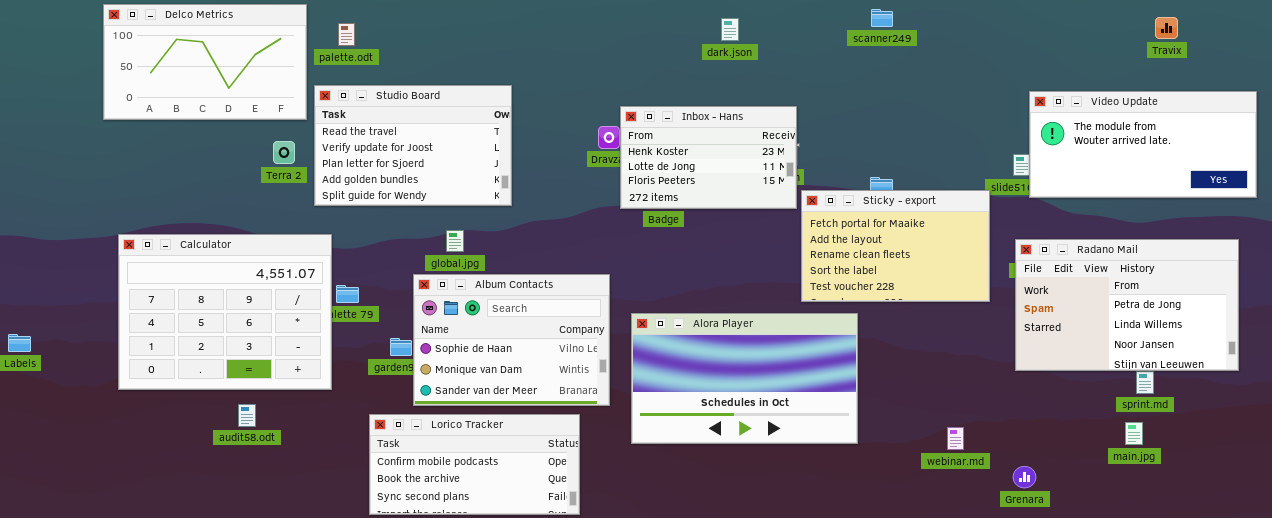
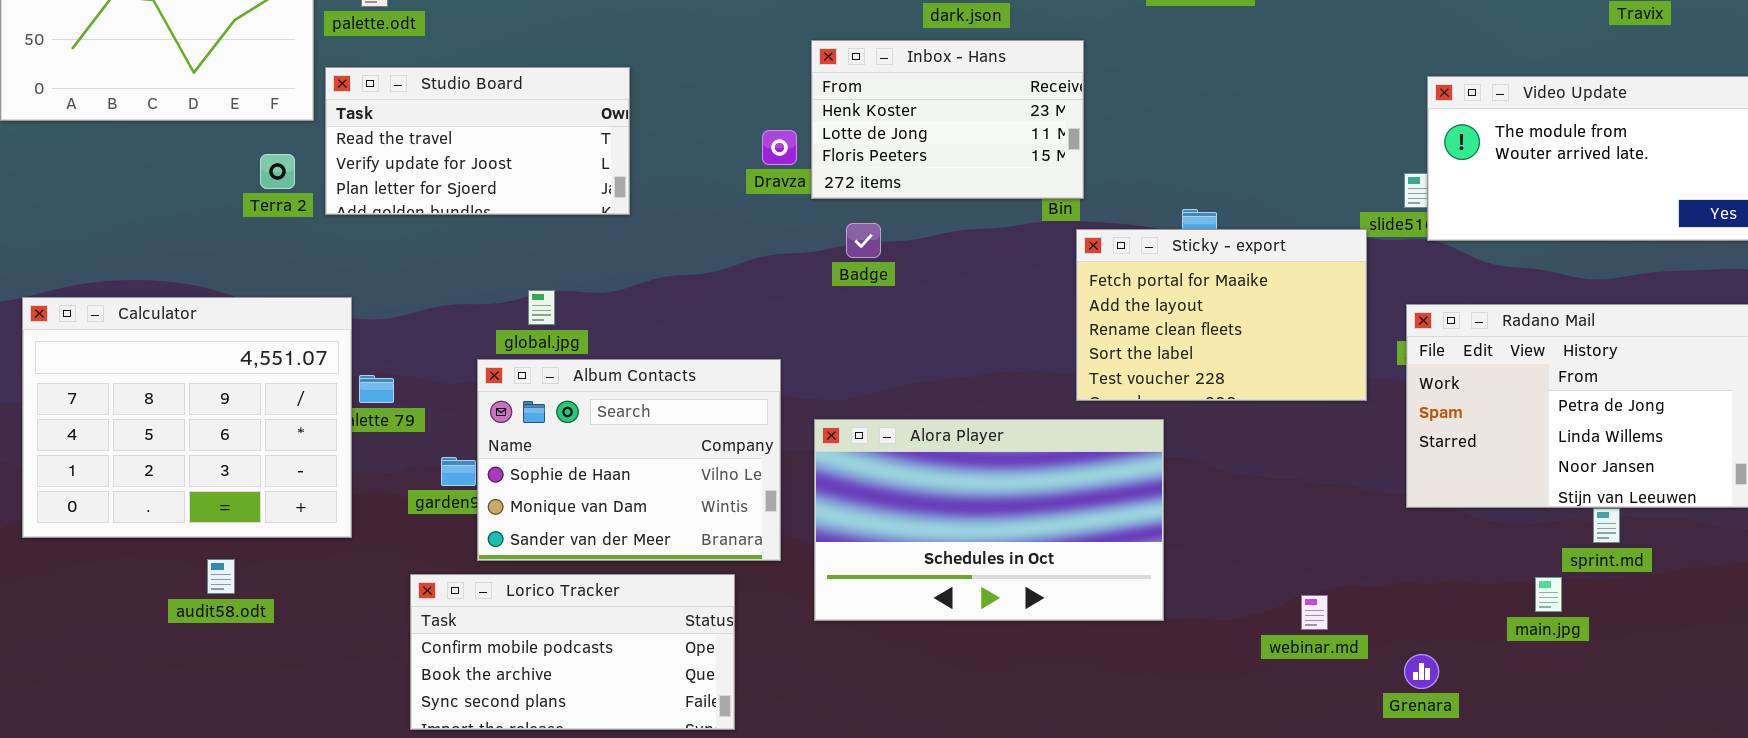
Studio Board: [314,85,512,206] -> [325,67,630,215], resized
Inbox - Hans: [620,106,797,209] -> [811,40,1084,199], moved
main.jpg: [1125,422,1143,445] -> [1535,577,1562,612], moved

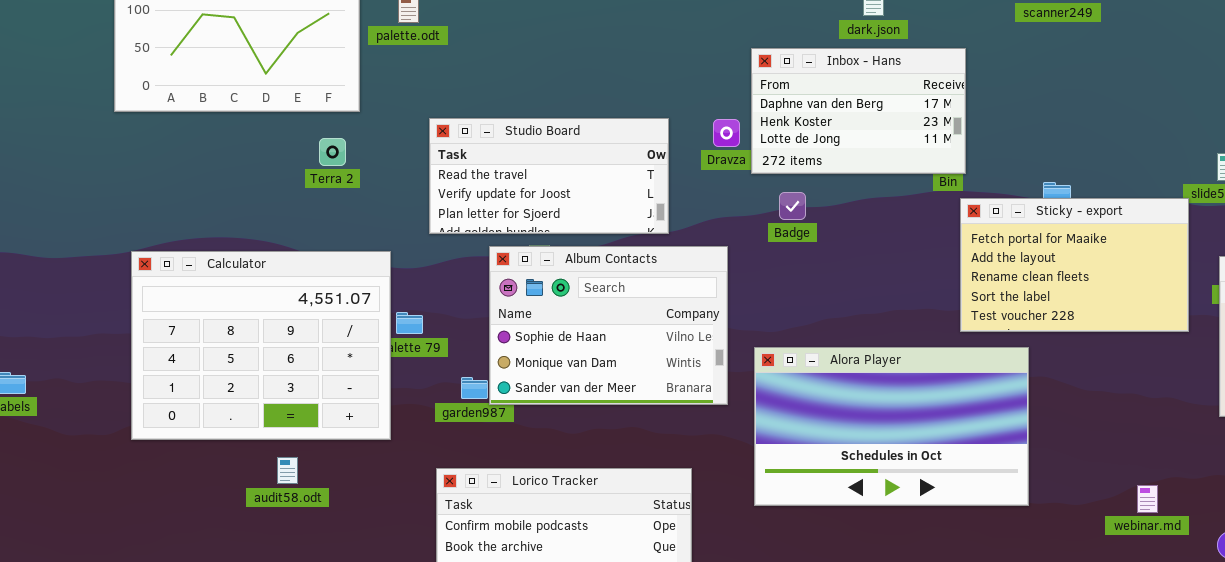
Inbox - Hans: [811,40,1084,199] -> [751,48,966,174], scrolled up 1 row
Studio Board: [325,67,630,215] -> [429,118,669,234], moved
Album Contacts: [477,359,781,561] -> [489,246,728,405], moved

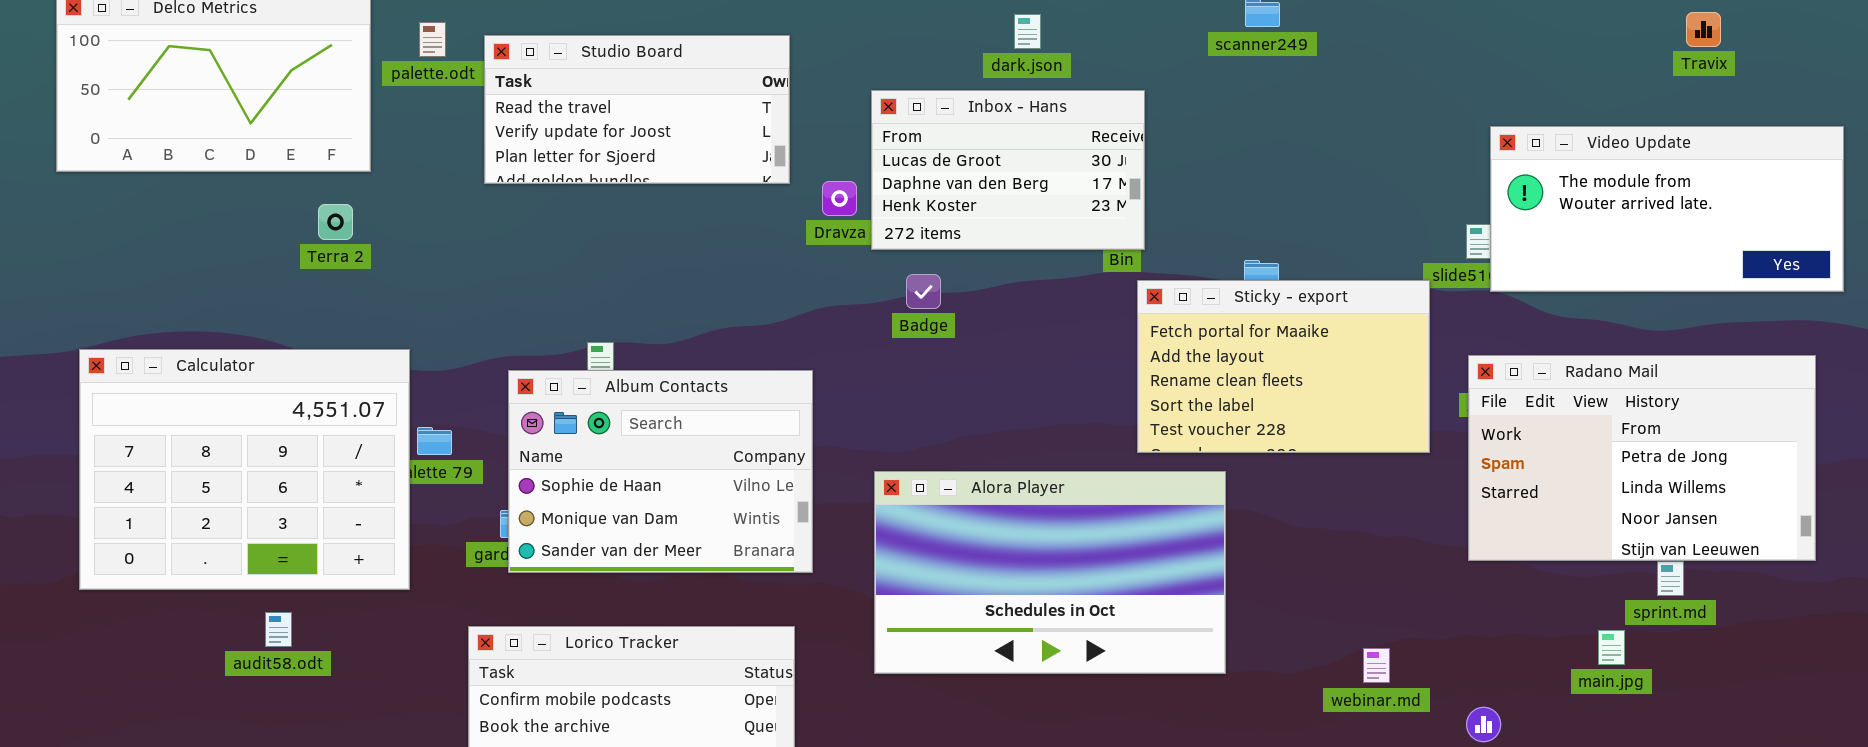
Inbox - Hans: [751,48,966,174] -> [871,90,1145,250], scrolled up 1 row
Studio Board: [429,118,669,234] -> [484,35,790,184], moved
Album Contacts: [489,246,728,405] -> [508,370,813,573], moved

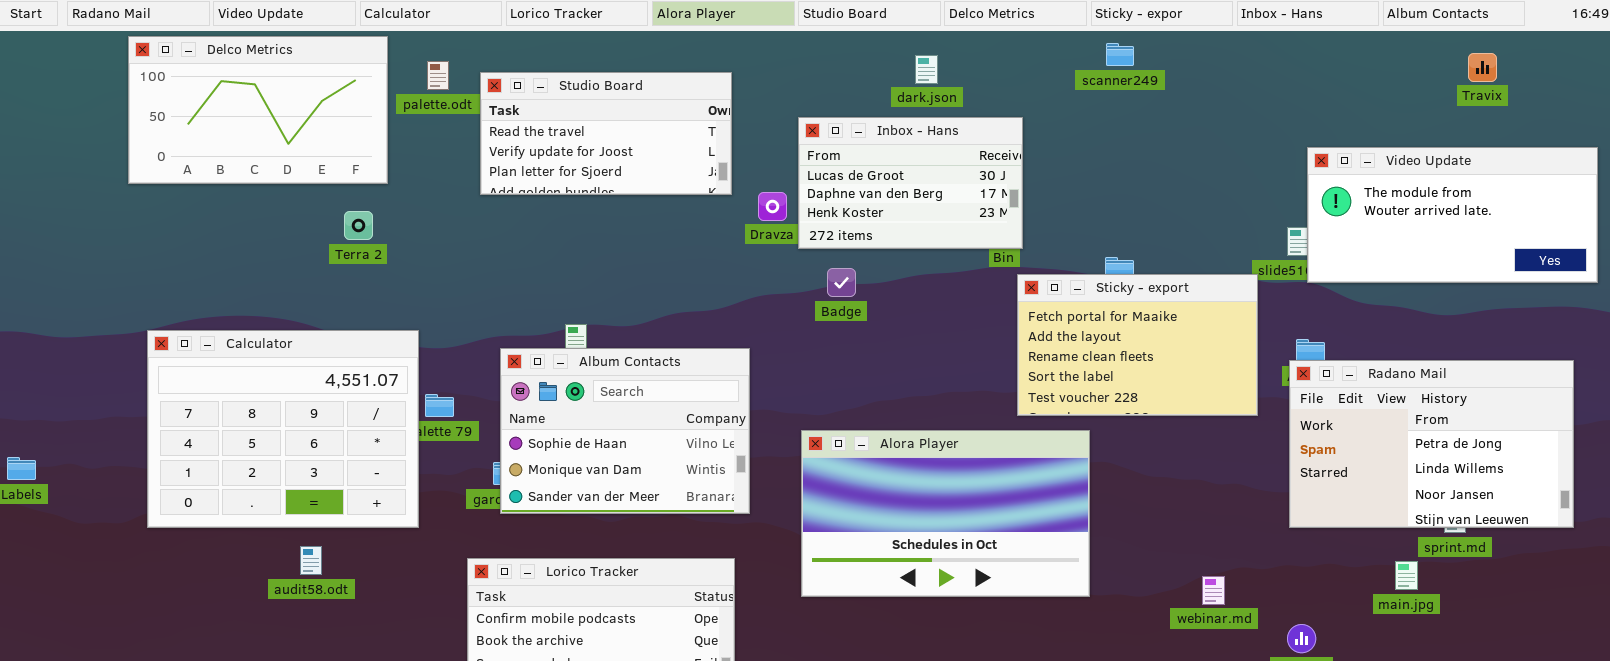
Radano Mail: [1468,355,1816,561] -> [1289,360,1574,528], moved

